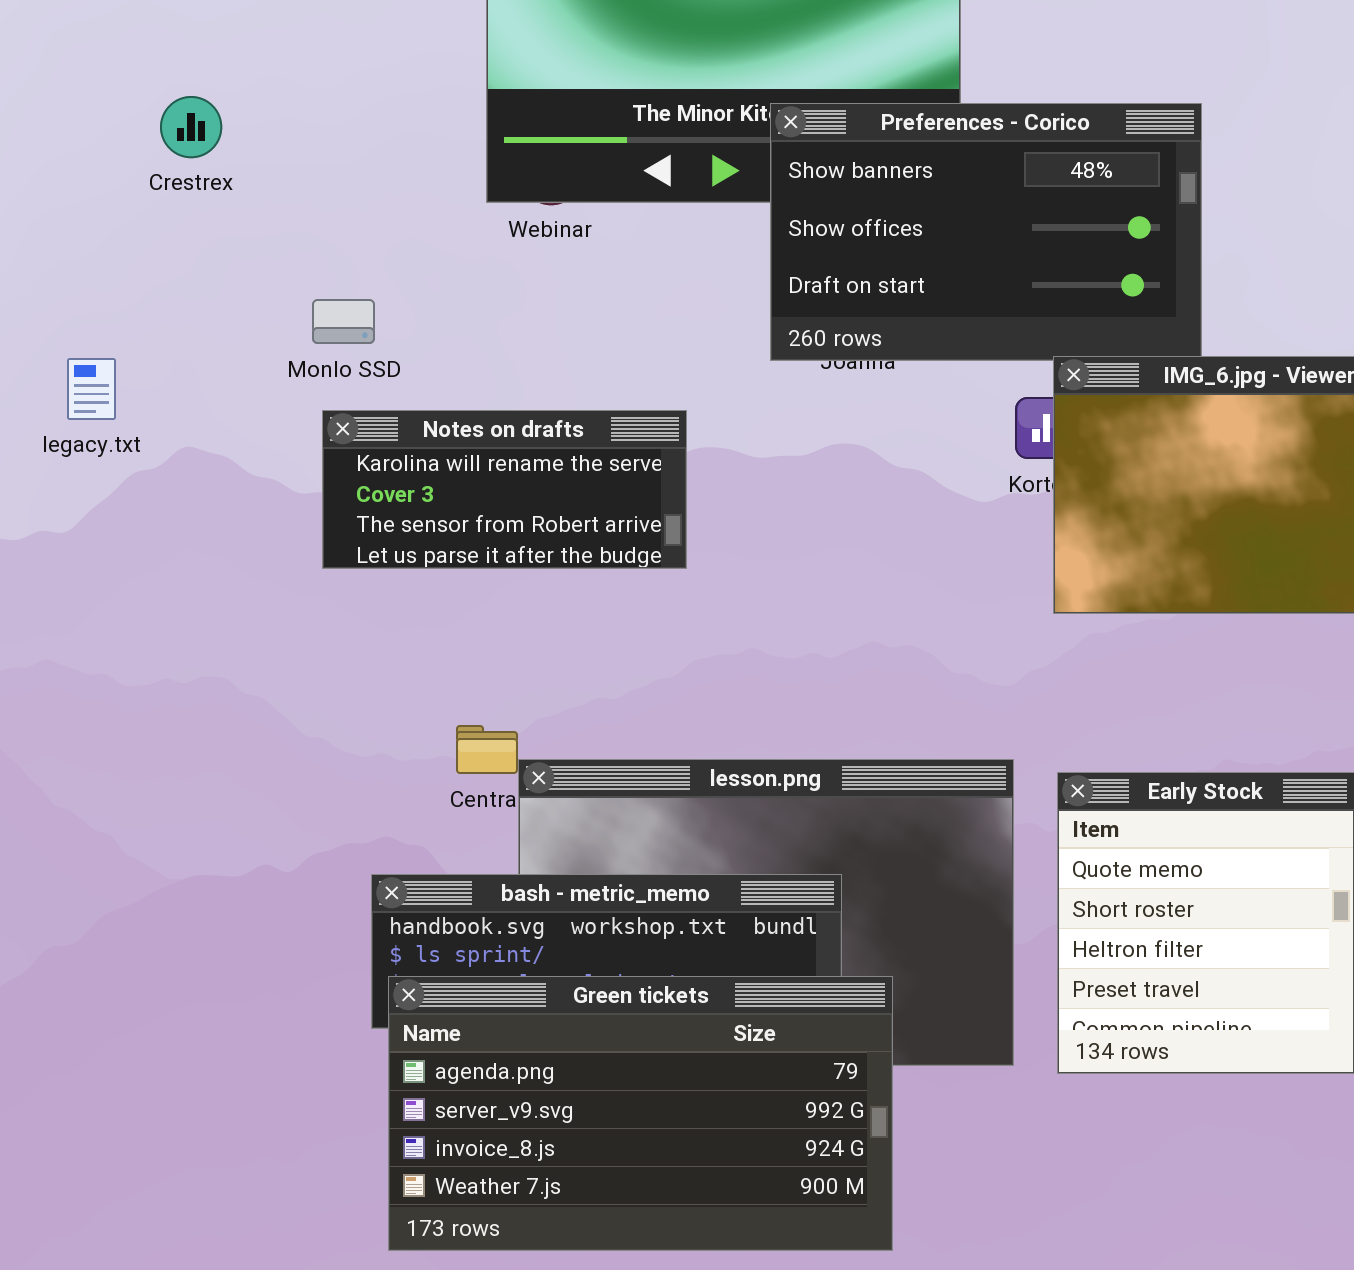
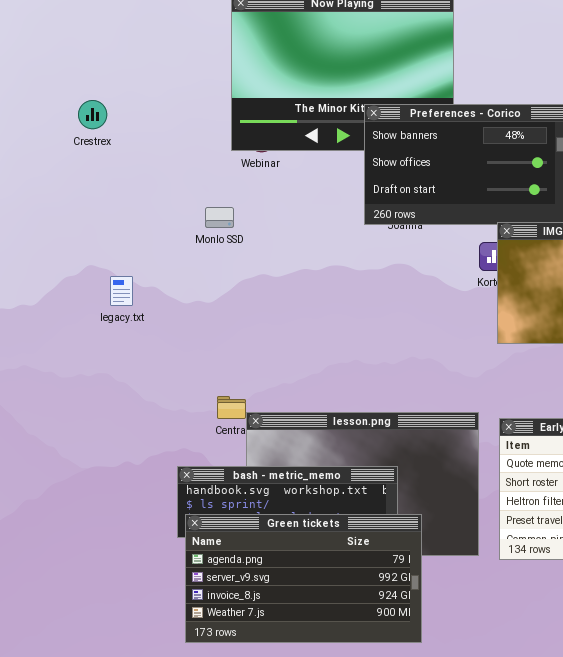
Monlo SSD: [312,299,375,344] -> [205,207,234,228], moved
legacy.txt: [67,358,116,420] -> [110,276,133,306], moved
Notes on drafts: [322,410,687,569] -> none, closed

